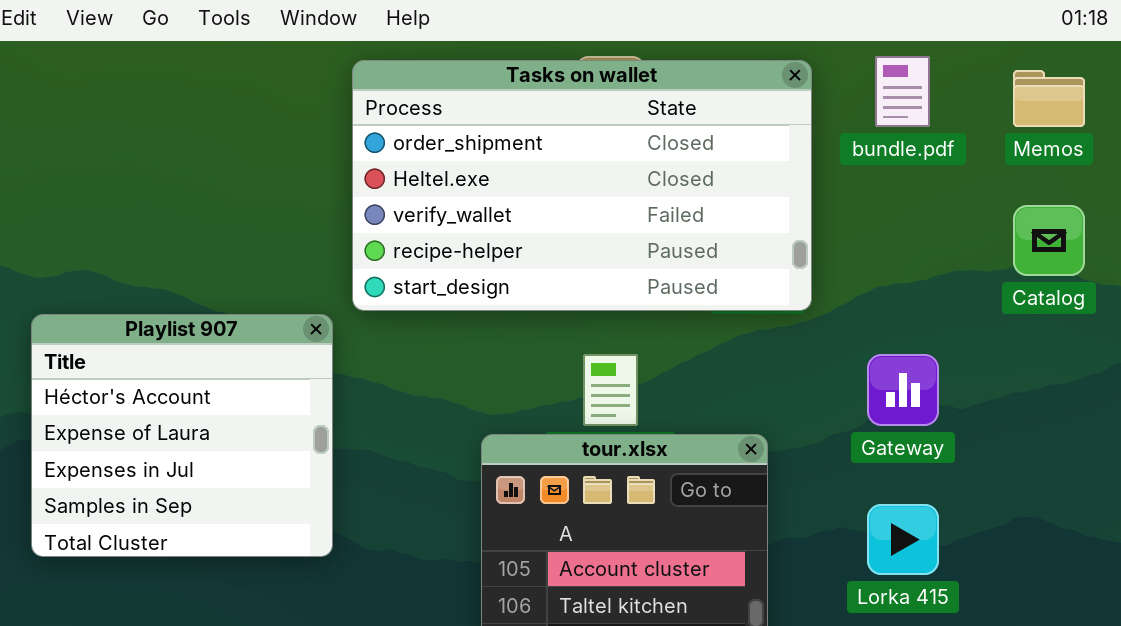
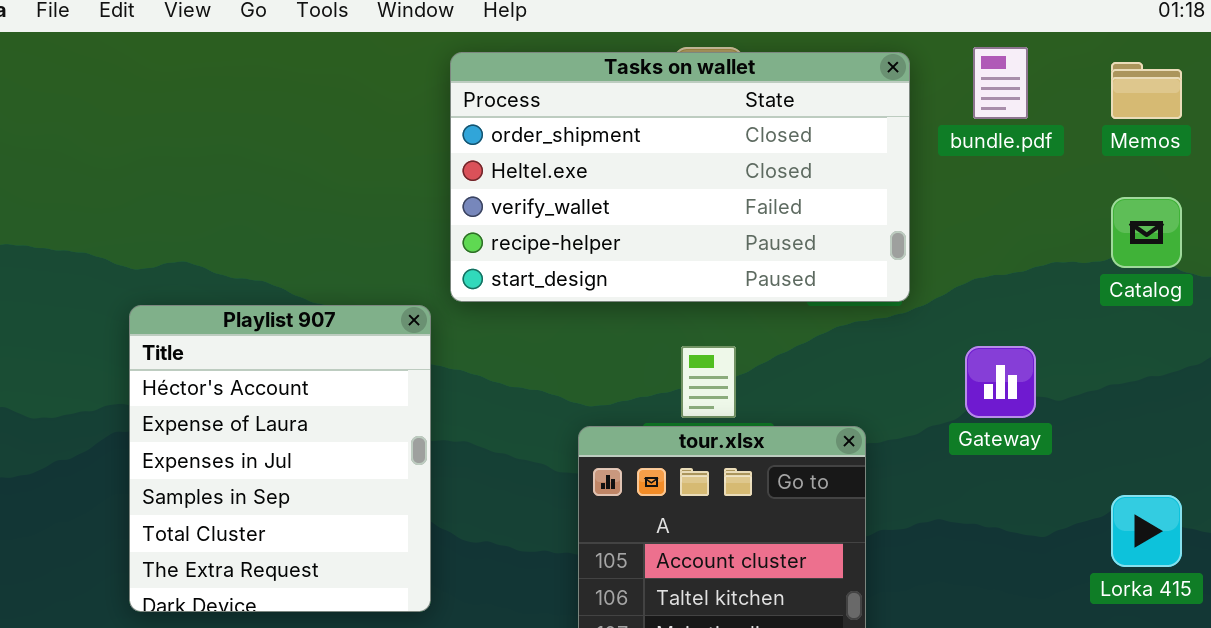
Playlist 907: [31,314,333,557] -> [129,305,431,612], resized
Lorka 415: [867,504,939,575] -> [1111,495,1182,567], moved

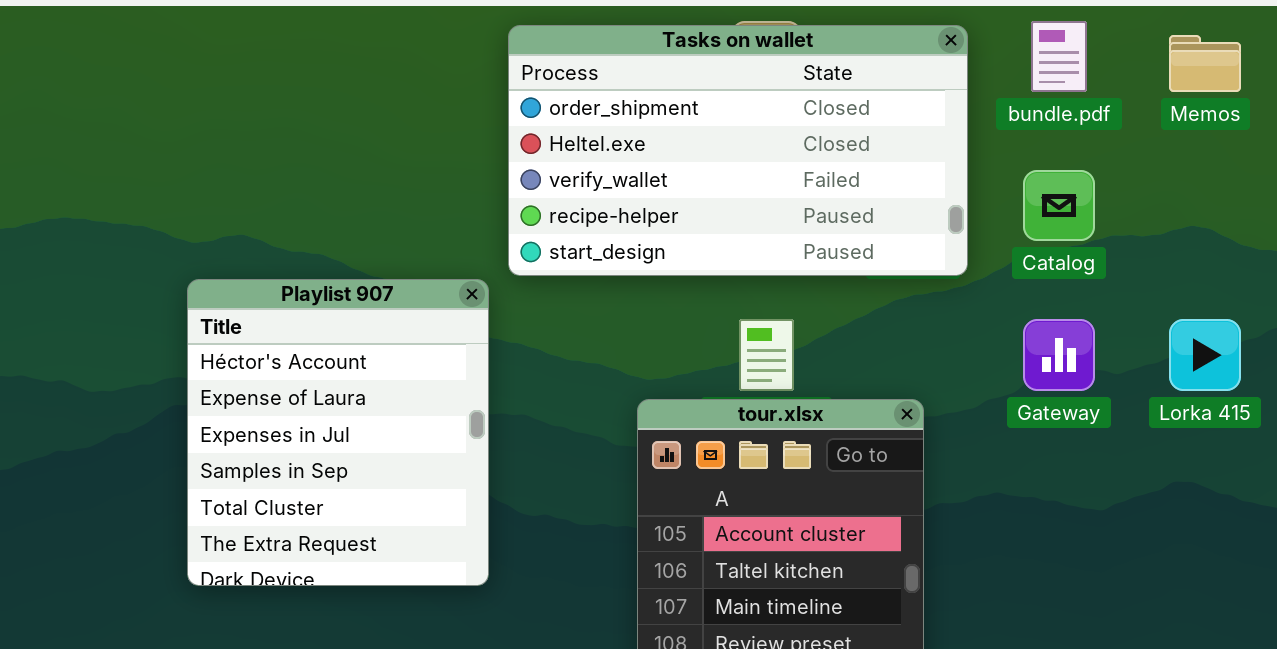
Catalog: [1111,197,1182,268] -> [1023,170,1095,241], moved
Lorka 415: [1111,495,1182,567] -> [1169,319,1241,391], moved

